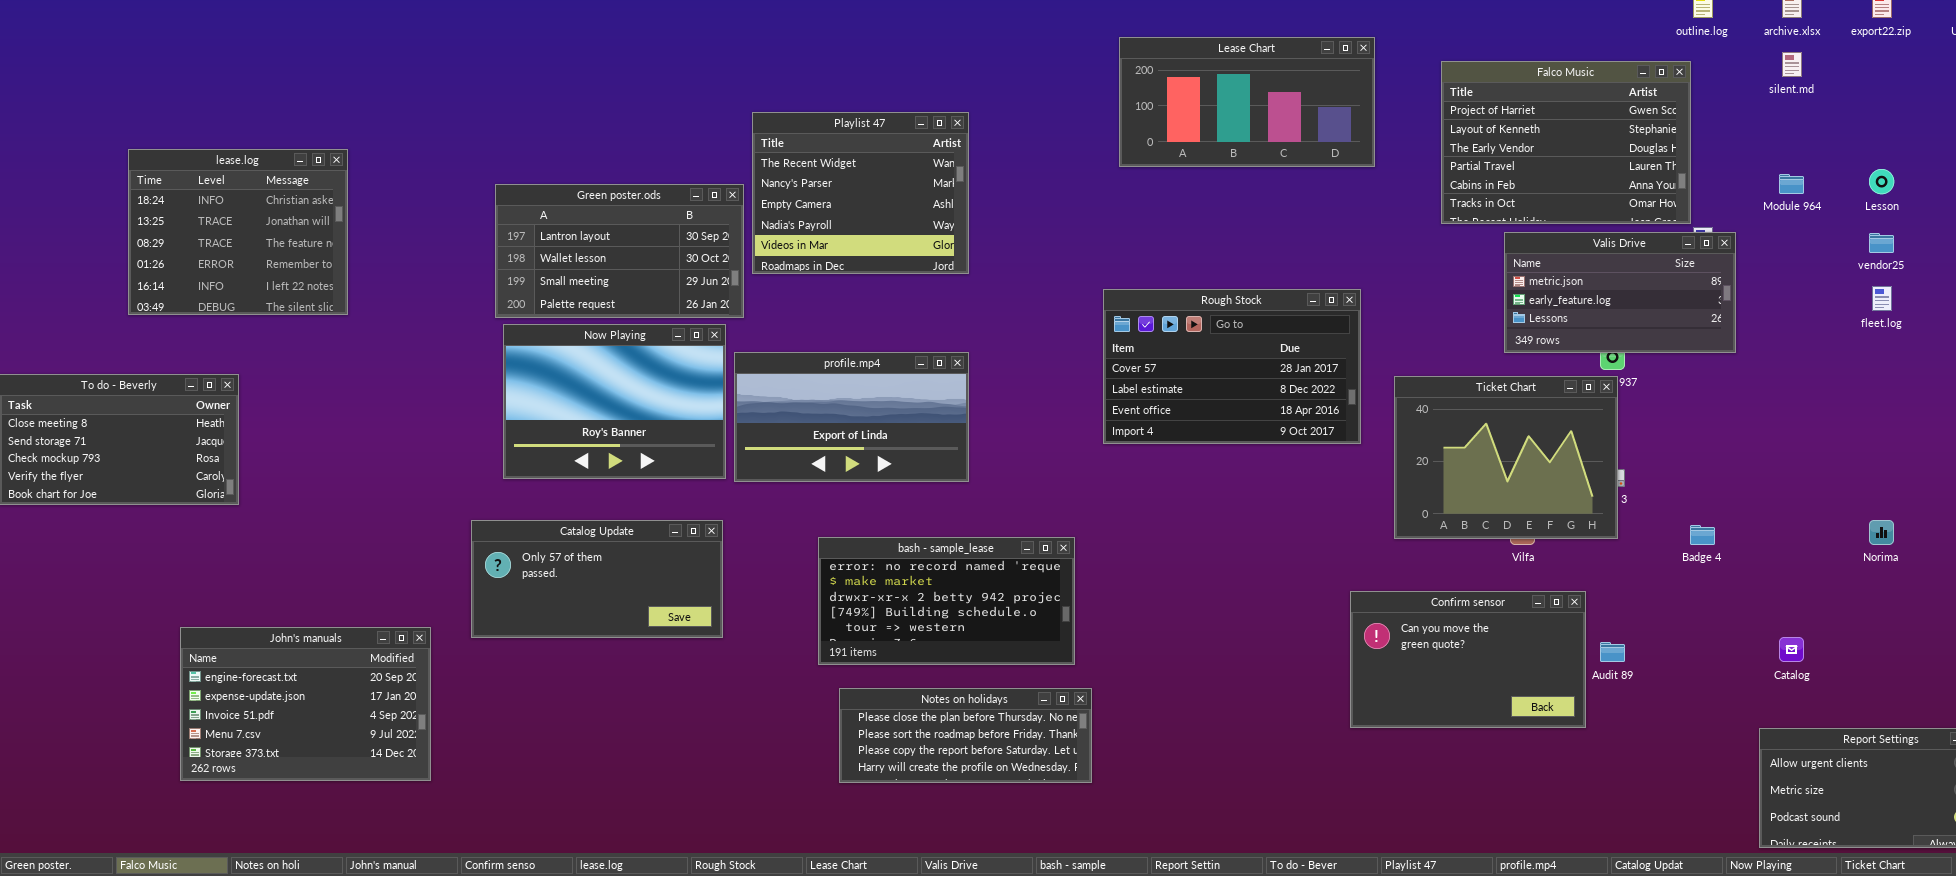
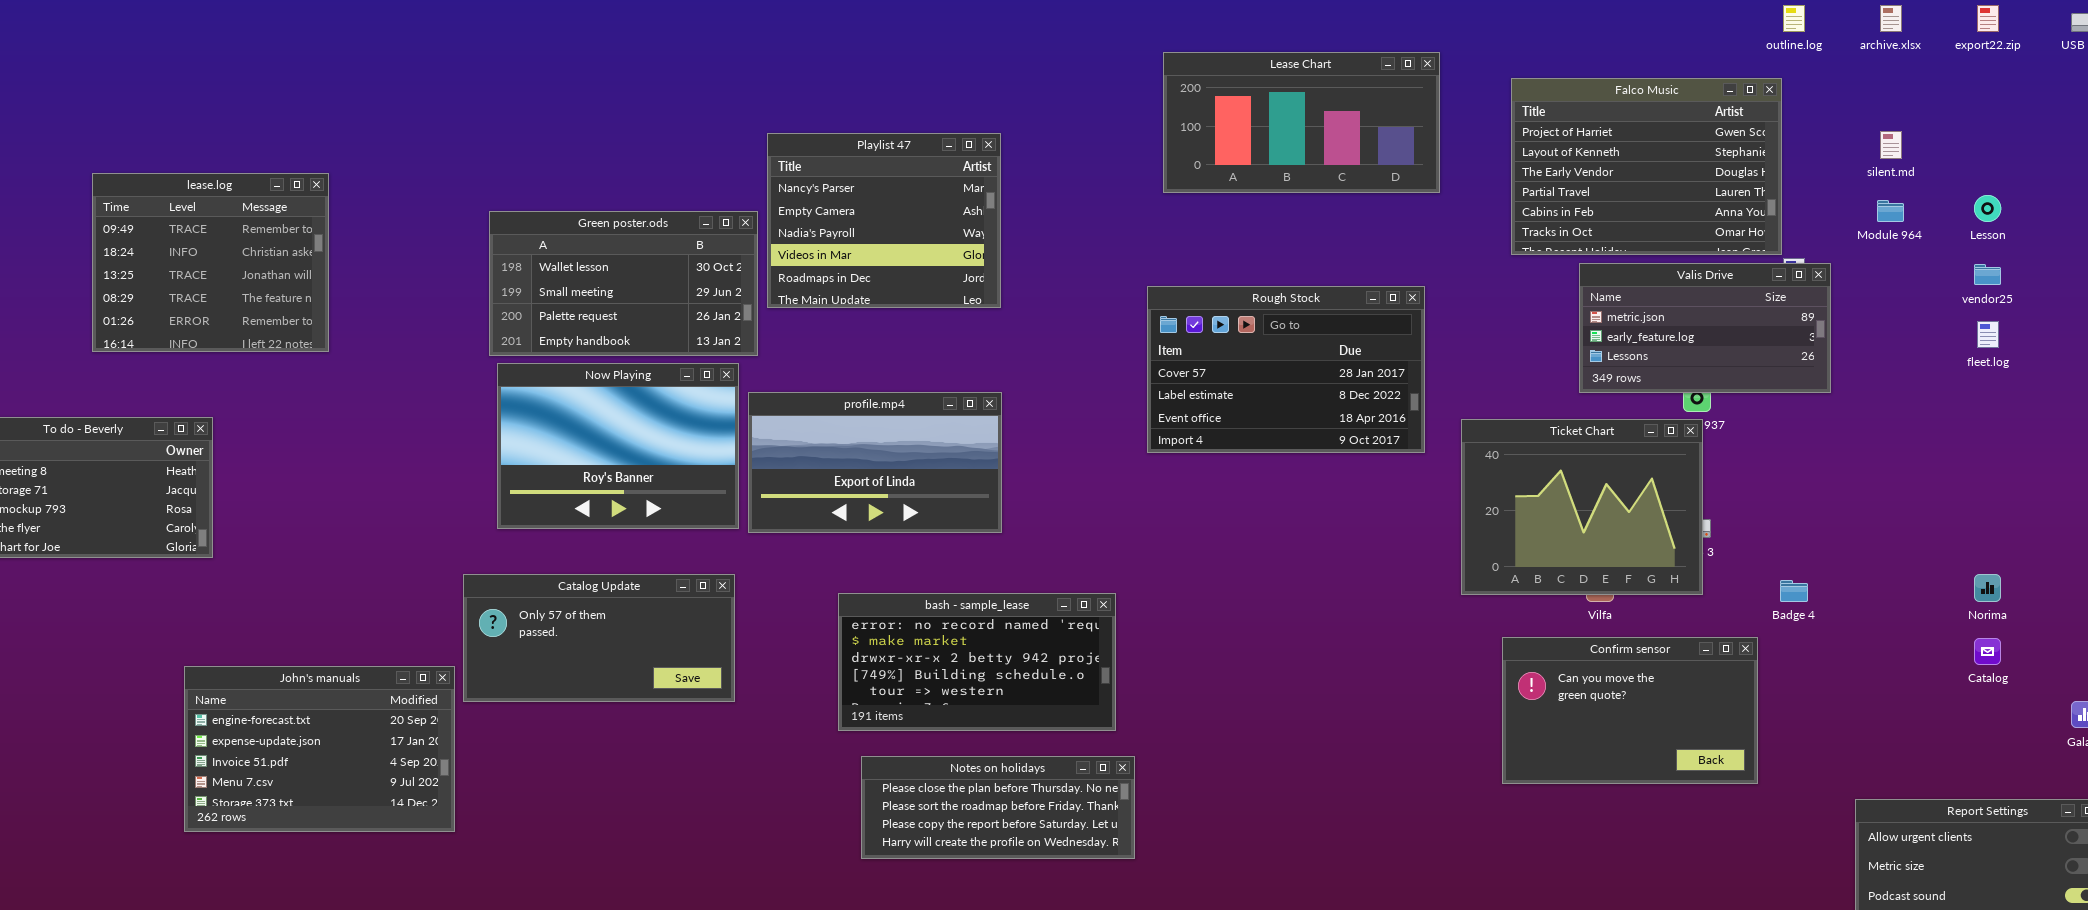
silent.md: [1782,52,1802,77] -> [1880,131,1902,159], moved
Playlist 47: [752,112,969,274] -> [767,133,1001,308], scrolled down 1 row
lease.log: [128,149,348,315] -> [92,173,329,352], scrolled up 1 row
Green poster.ods: [495,184,744,318] -> [489,211,758,356], scrolled down 1 row
Rough Stock: [1103,289,1361,444] -> [1147,286,1425,453], moved
Confirm sensor: [1350,591,1586,728] -> [1502,637,1758,784], moved
John's manuals: [180,627,431,781] -> [184,666,455,832], moved
Catalog: [1779,637,1804,662] -> [1974,638,2001,665], moved

